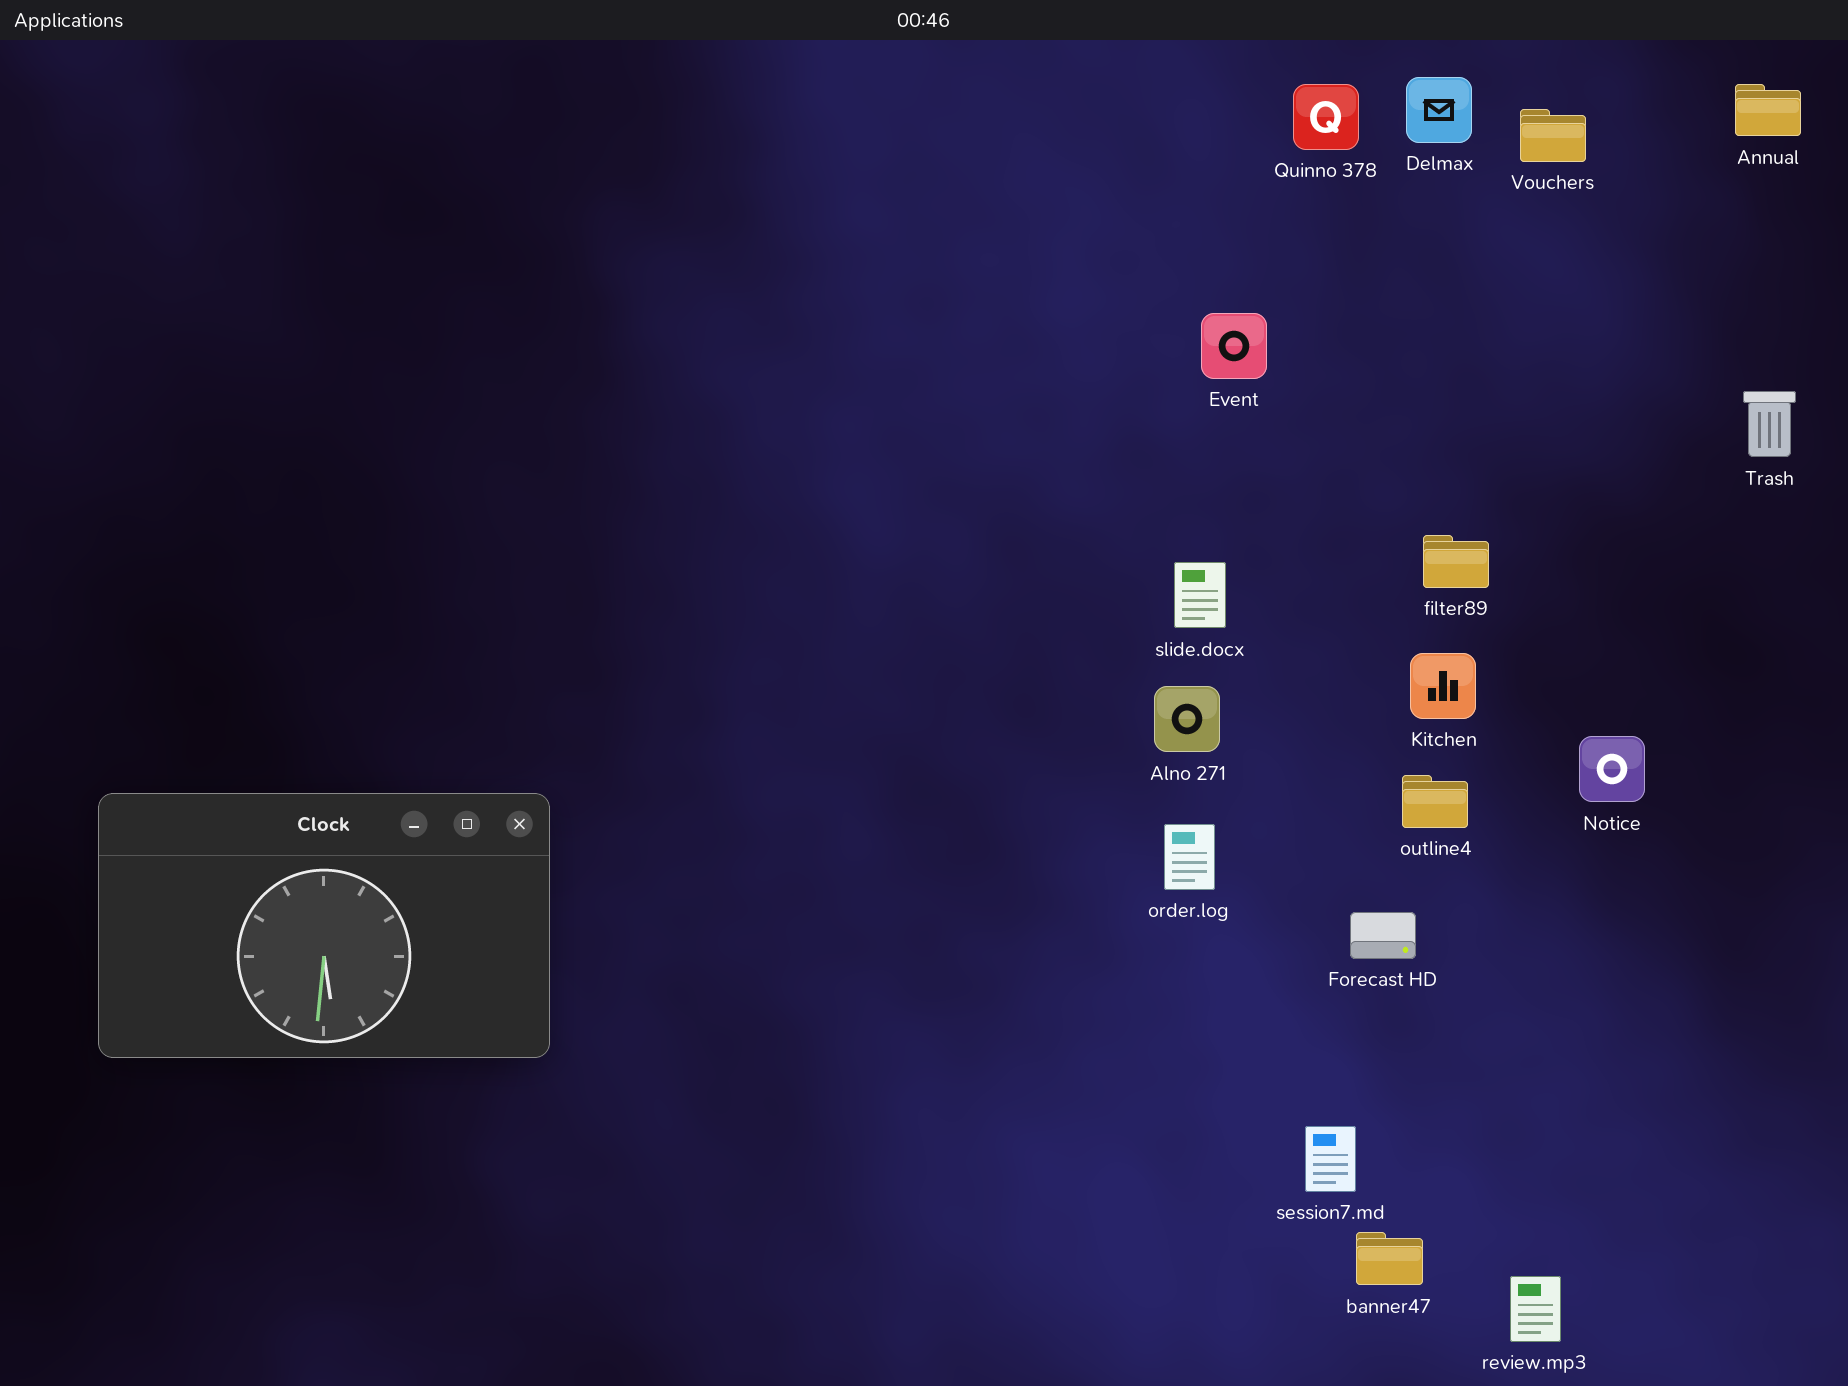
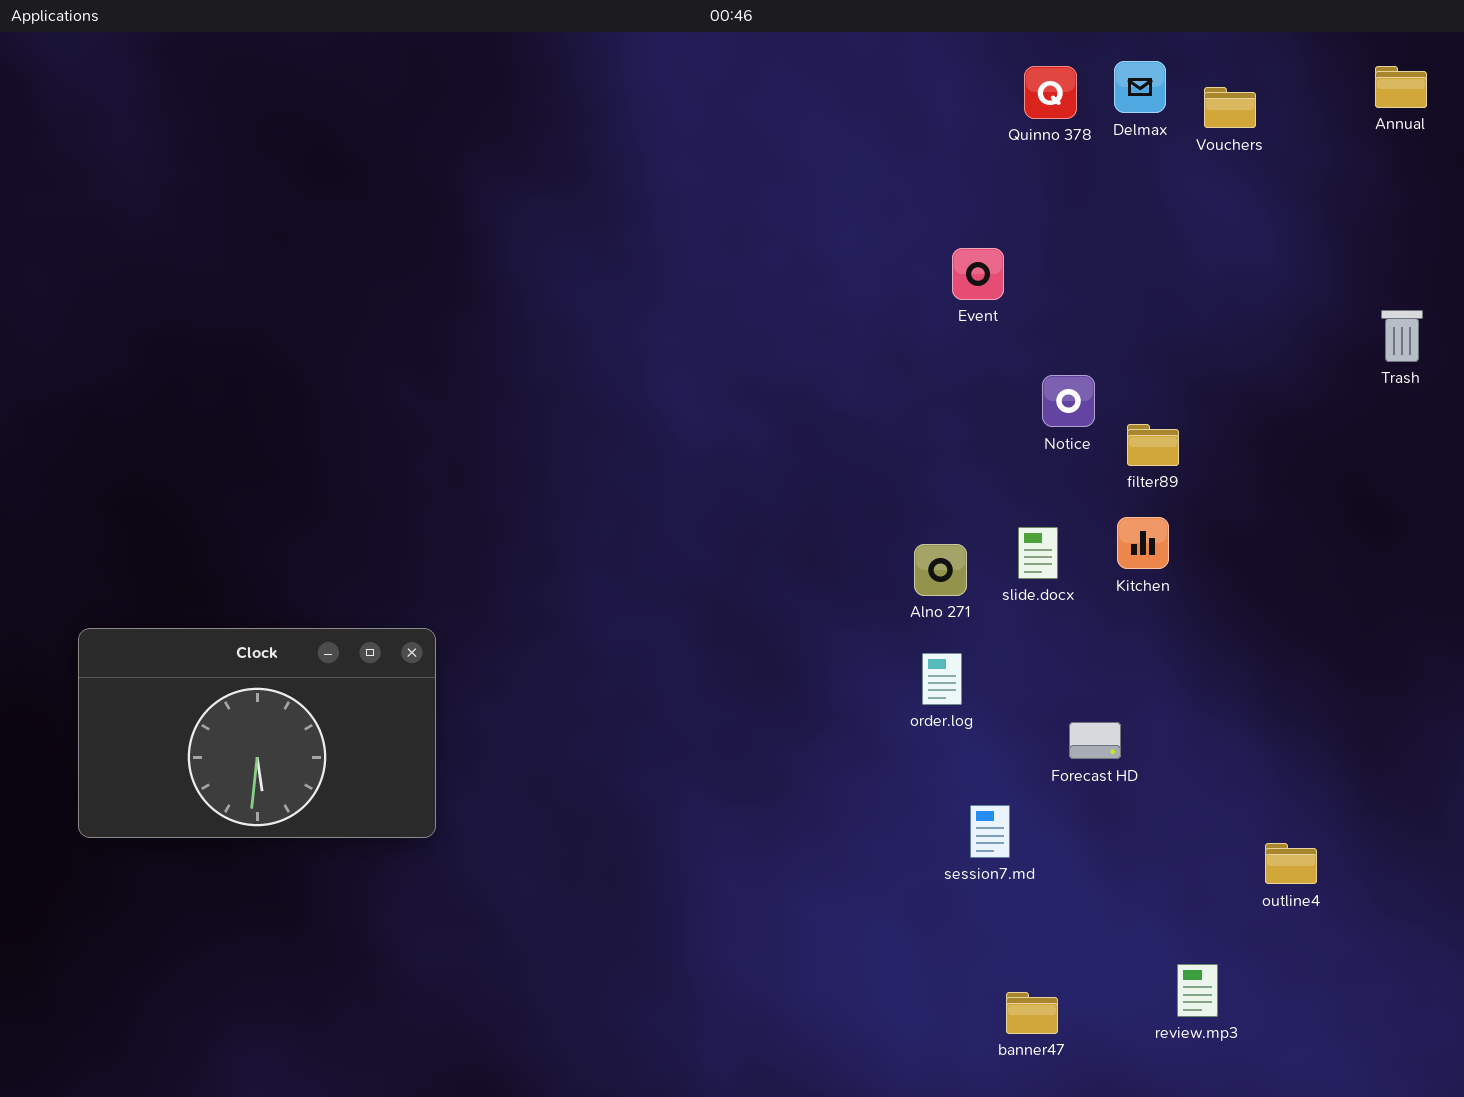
slide.docx: [1174,562,1226,628] -> [1018,527,1058,579], moved
Notice: [1579,736,1645,802] -> [1042,375,1095,427], moved
outline4: [1402,775,1468,828] -> [1265,843,1317,884], moved
session7.md: [1305,1126,1356,1192] -> [970,805,1010,858], moved
banner47: [1356,1232,1423,1285] -> [1006,992,1058,1034], moved
review.mp3: [1510,1276,1561,1342] -> [1177,964,1218,1017], moved

